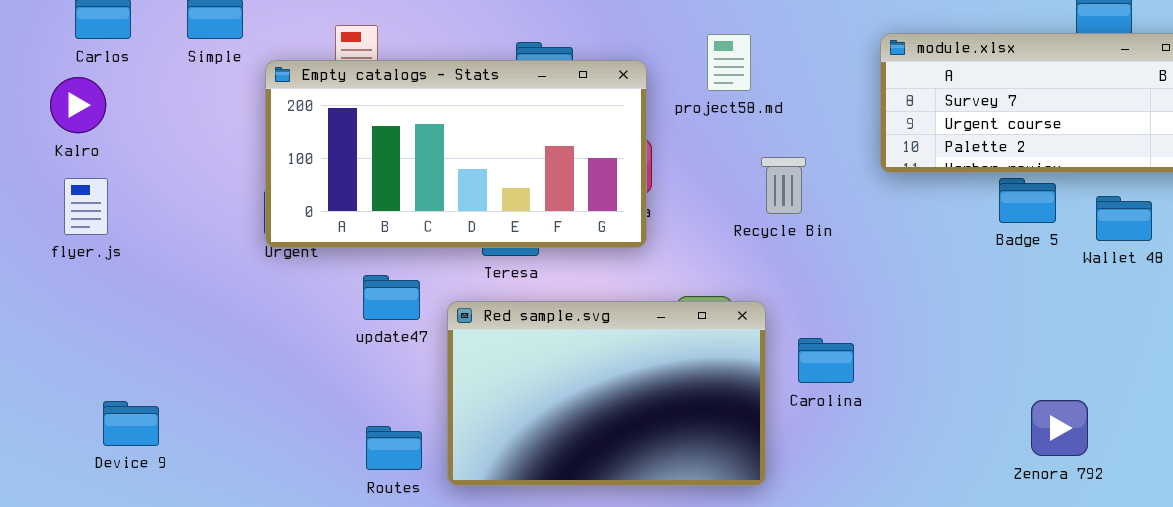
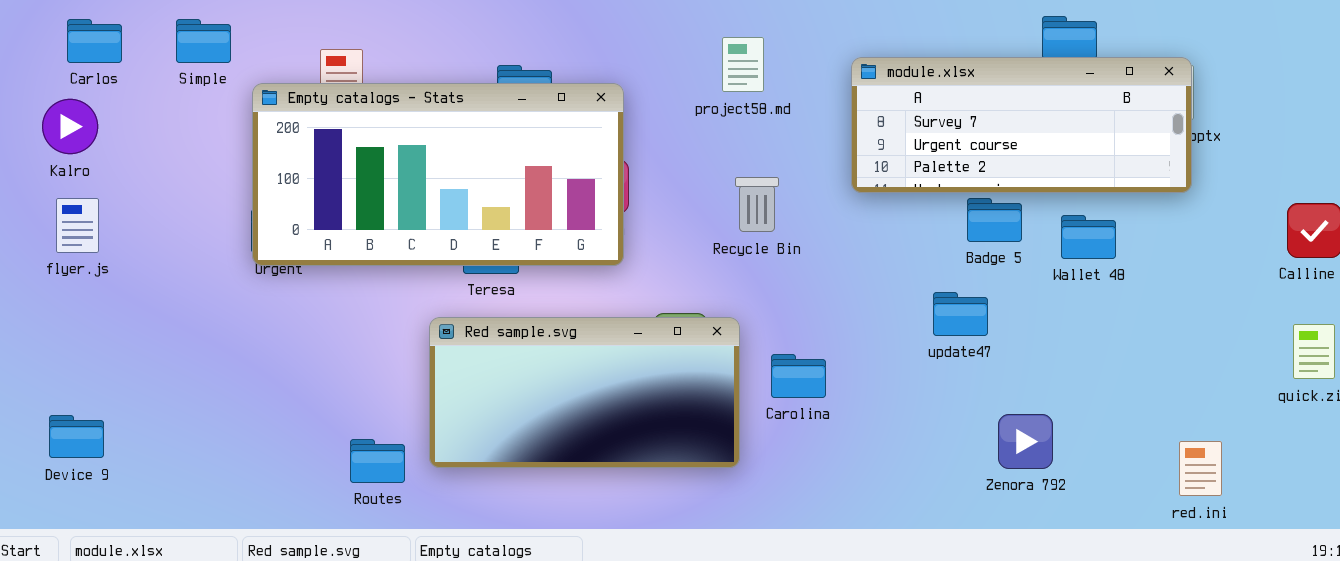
project58.md: [707,34,751,91] -> [722,37,764,92], moved
update47: [363,275,420,320] -> [933,292,988,336], moved
Red sample.svg: [447,301,766,486] -> [429,317,740,468], resized
Device 9: [103,401,159,446] -> [49,415,104,458], moved

